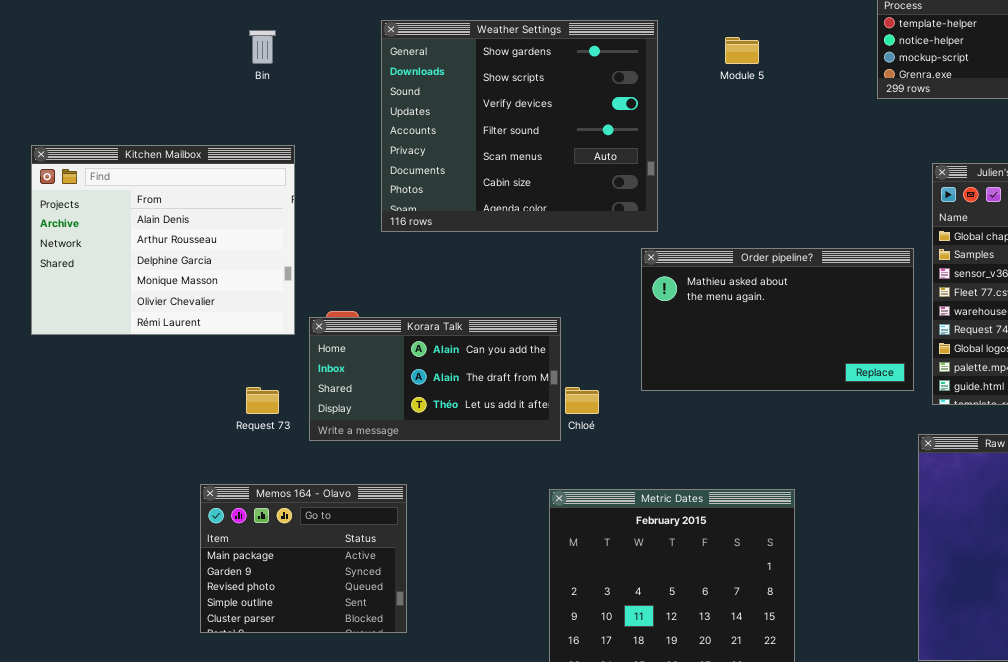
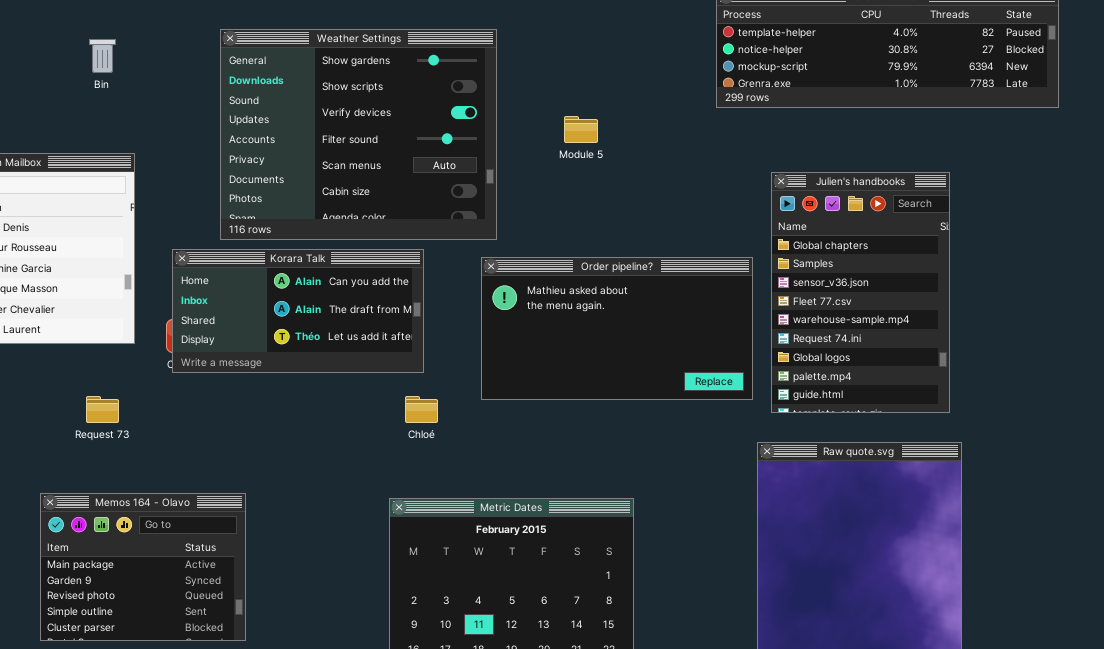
Module 5: [725,37,759,64] -> [564,116,598,143], moved
Korara Talk: [309,317,561,441] -> [172,249,424,373], moved

